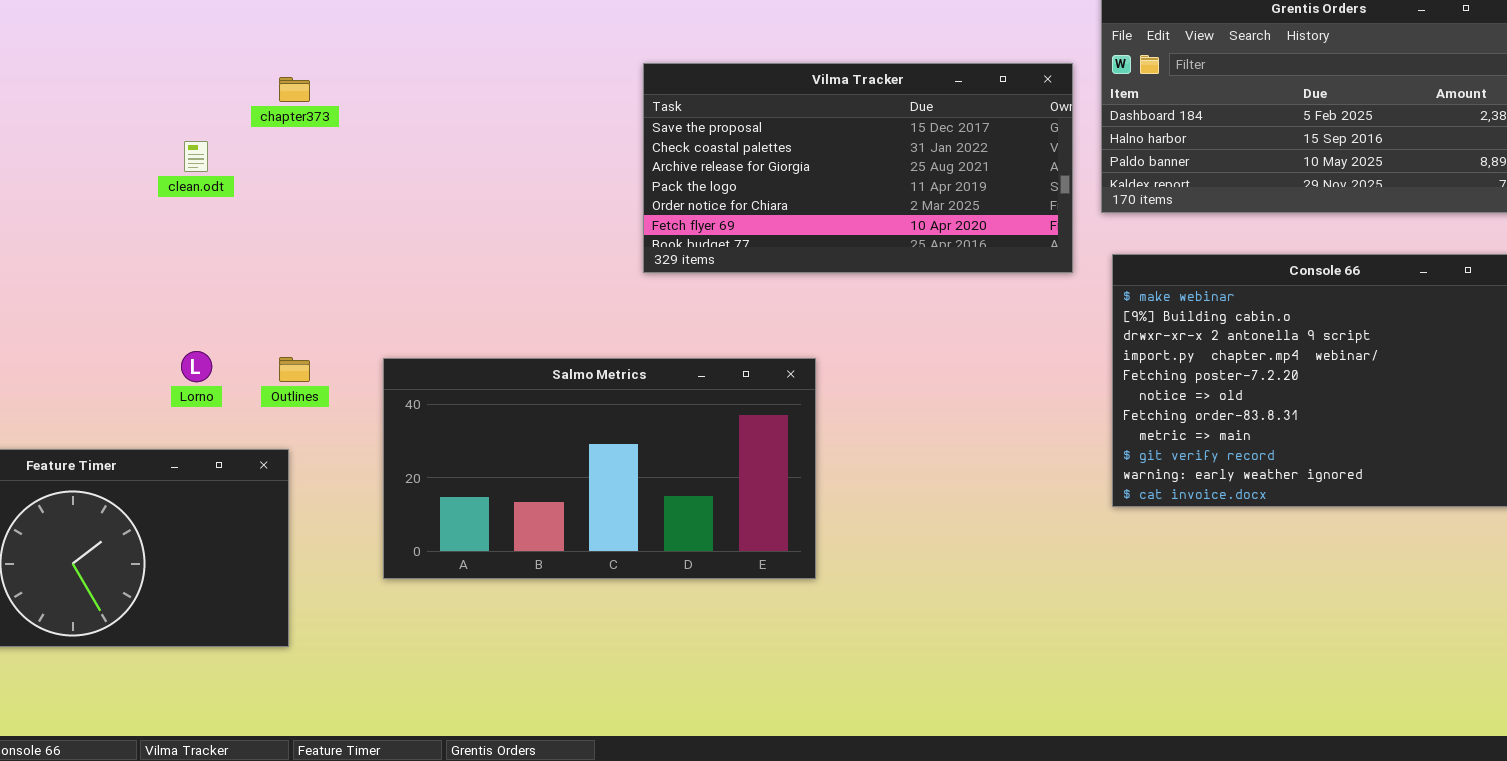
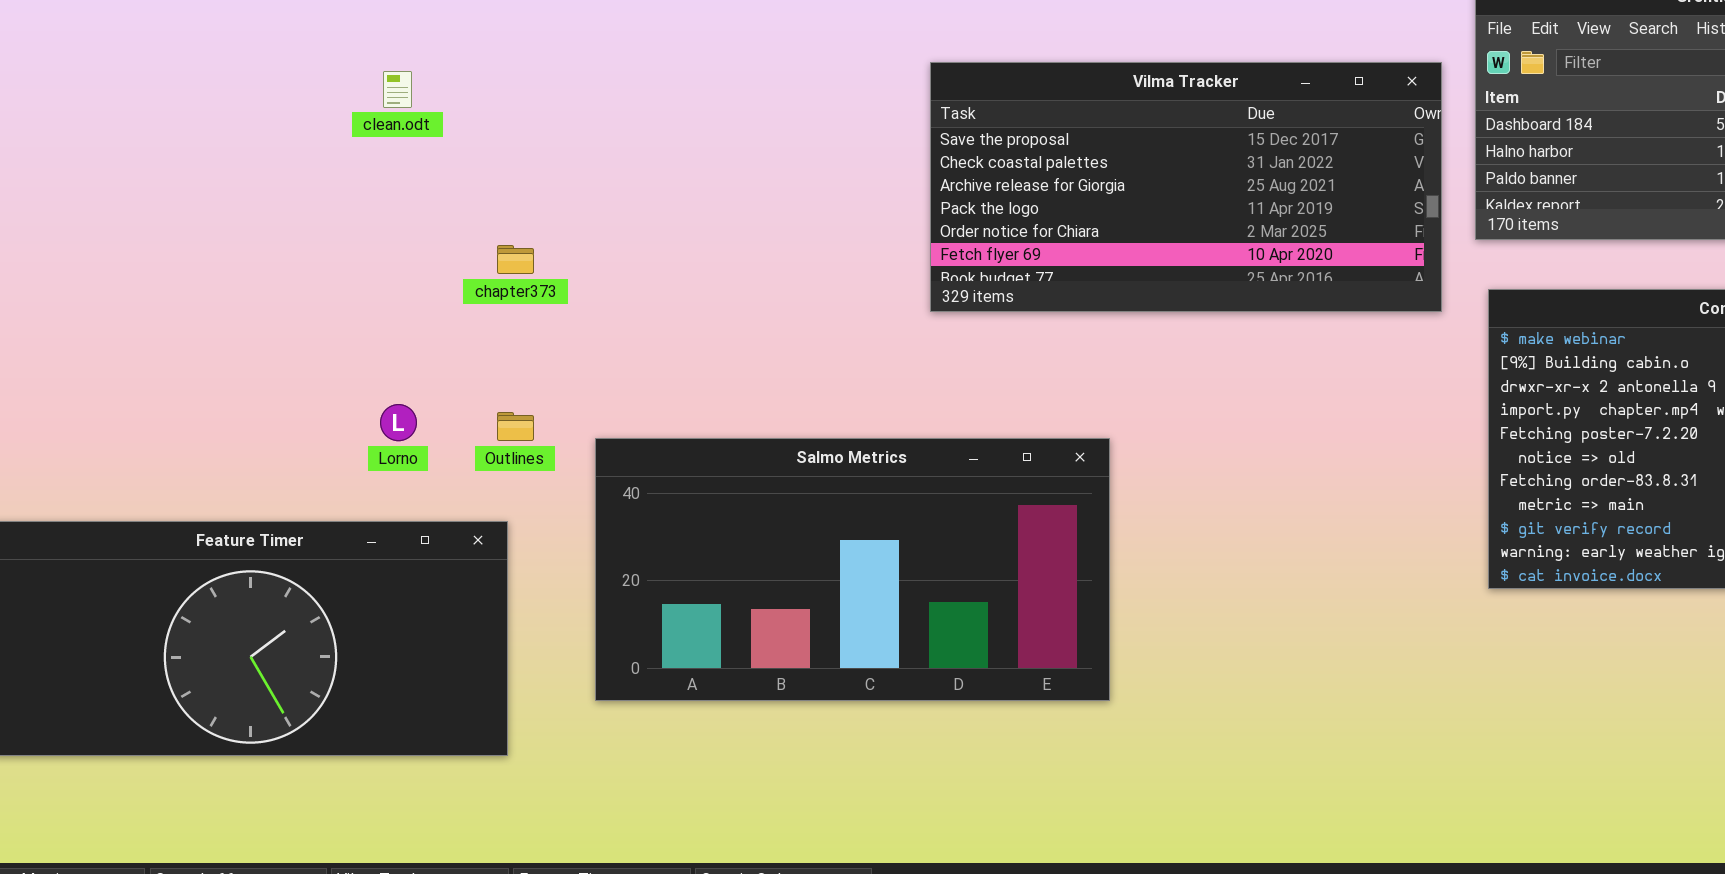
chapter373: [279,77,310,102] -> [497,245,534,274], moved
clean.odt: [184,141,208,172] -> [383,71,412,108], moved
Salmo Metrics: [383,358,816,579] -> [595,438,1110,701], moved

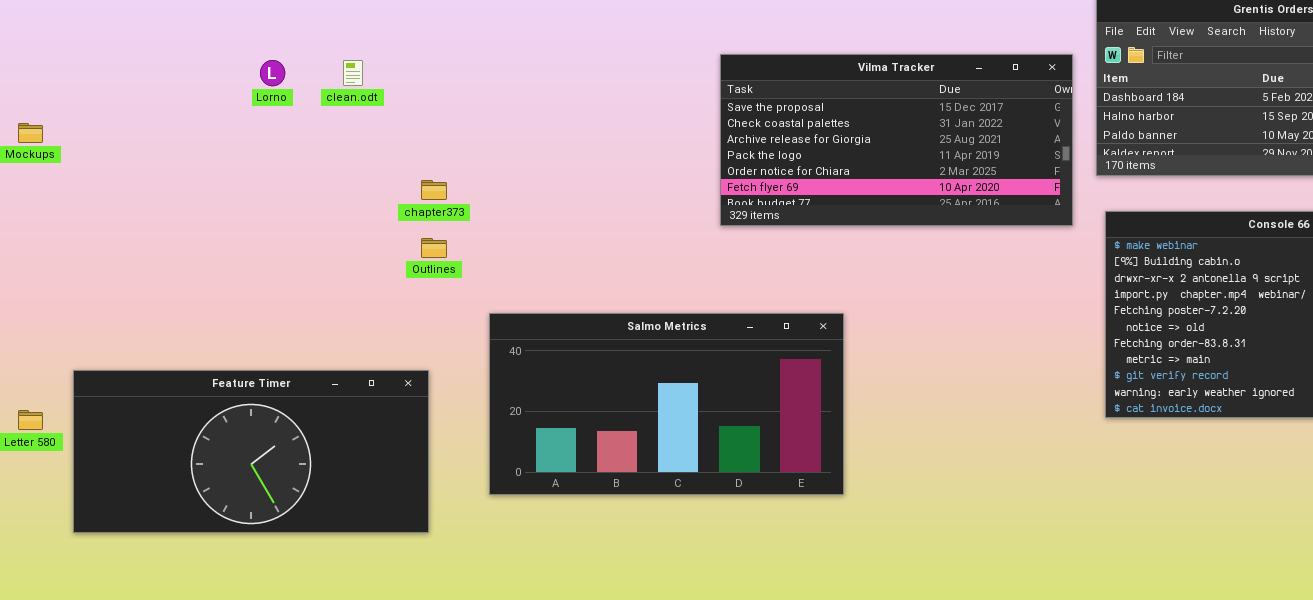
Lorno: [380,404,417,441] -> [260,60,285,86], moved
Outlines: [497,412,534,441] -> [421,238,447,258], moved

